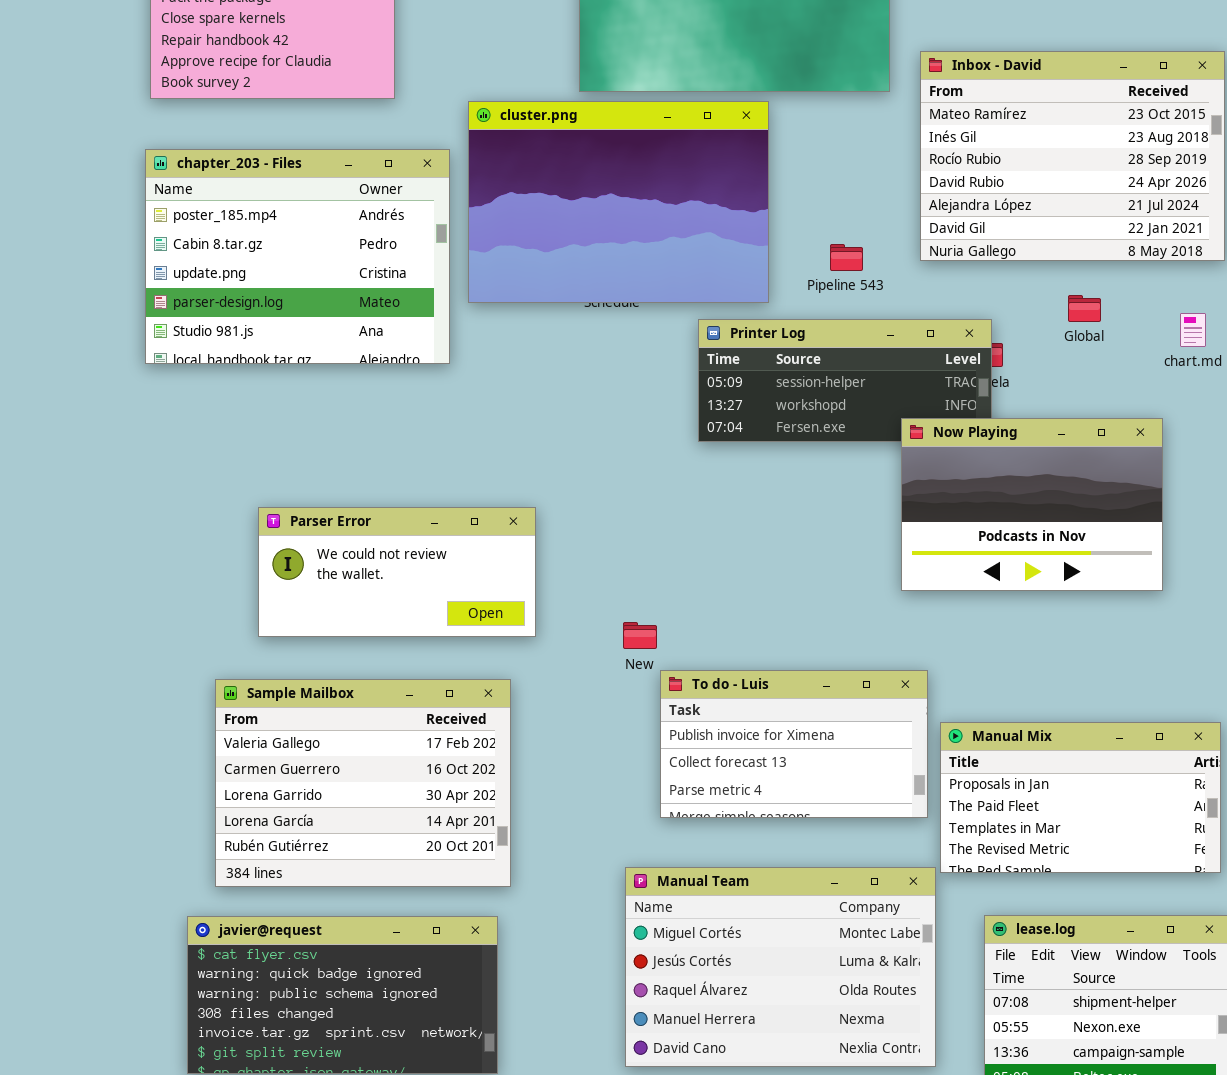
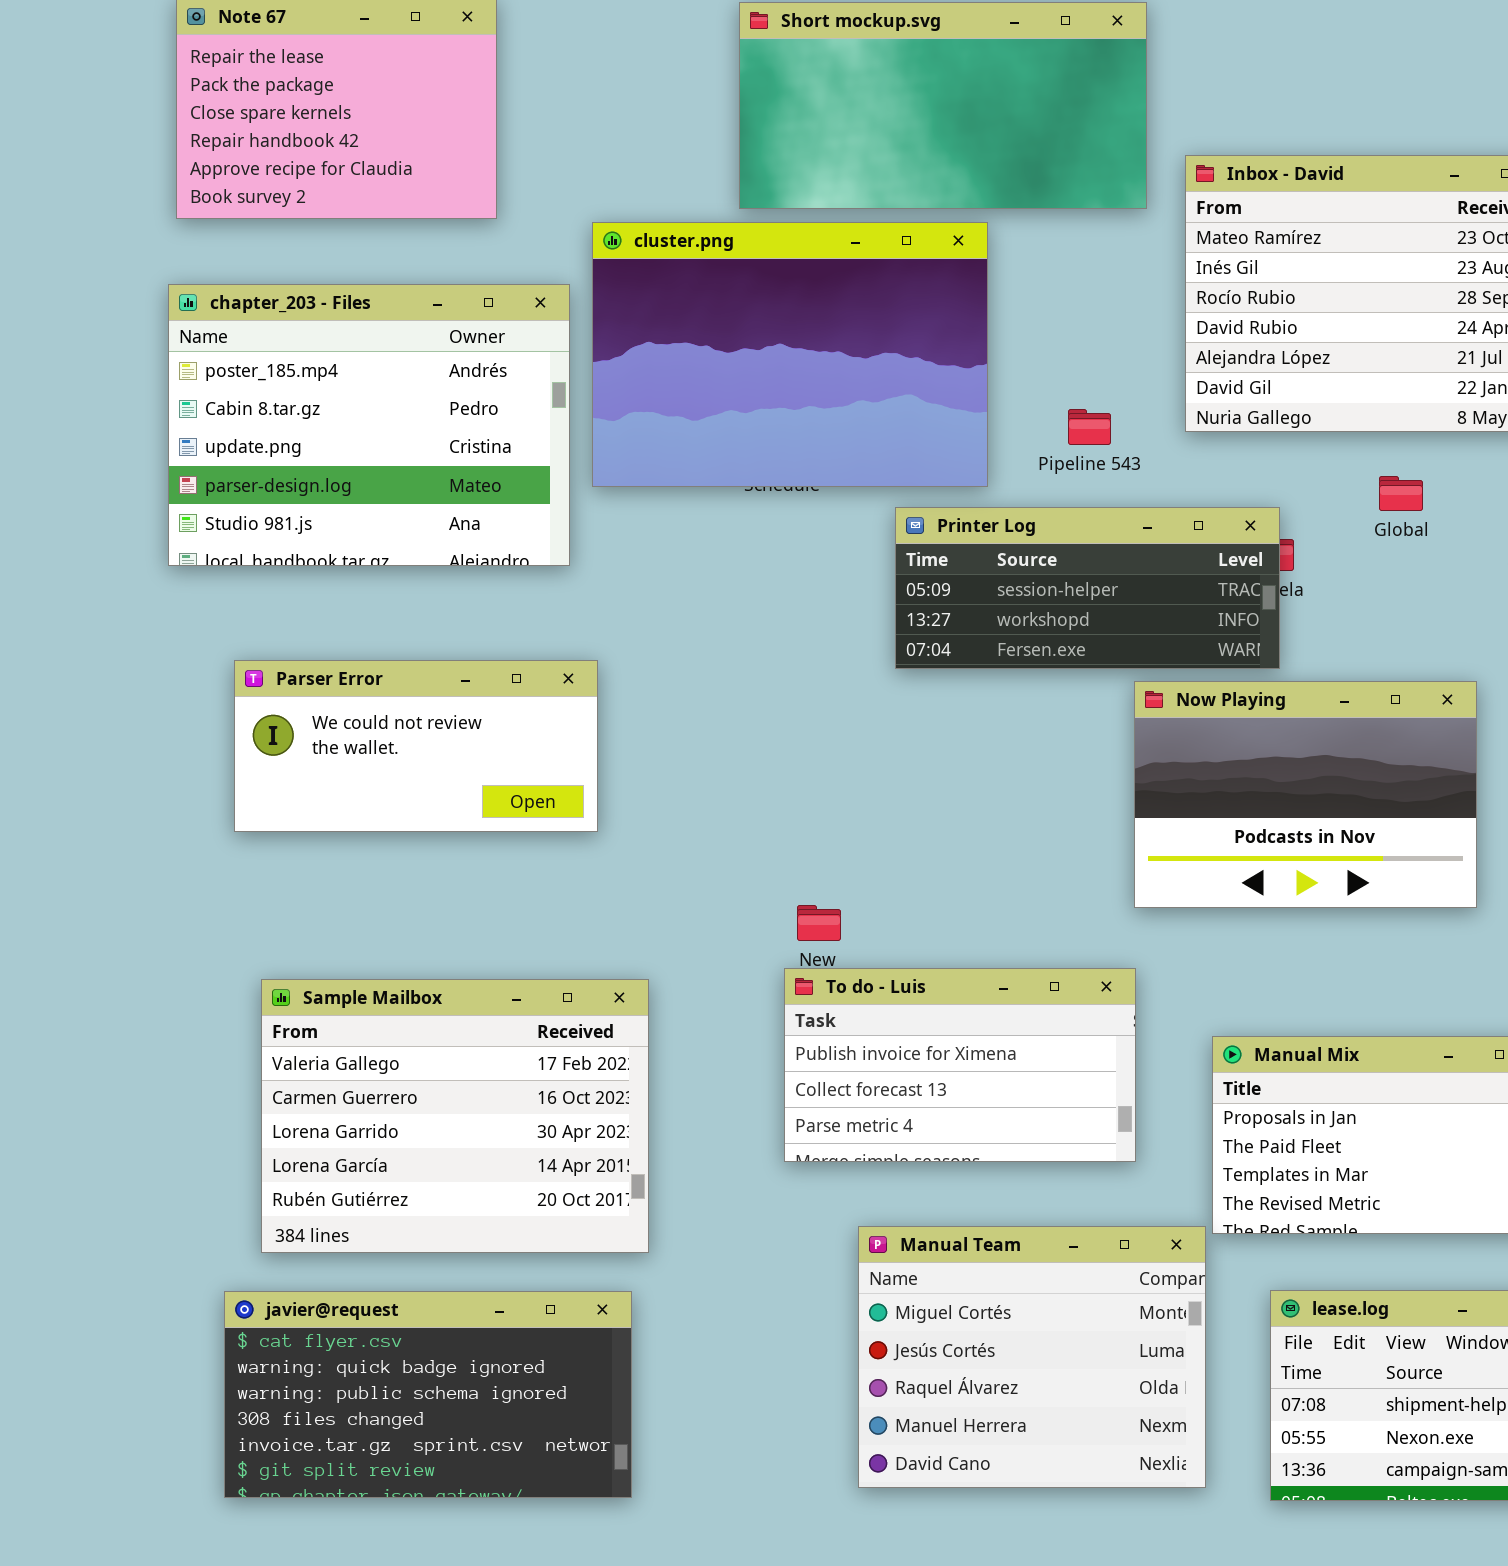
Now Playing: [901,418,1163,591] -> [1134,681,1477,908], moved
Parser Error: [258,507,536,637] -> [234,660,598,832], moved
To do - Luis: [660,670,928,818] -> [784,968,1136,1162], moved
Manual Team: [625,867,936,1067] -> [858,1226,1206,1488], resized

